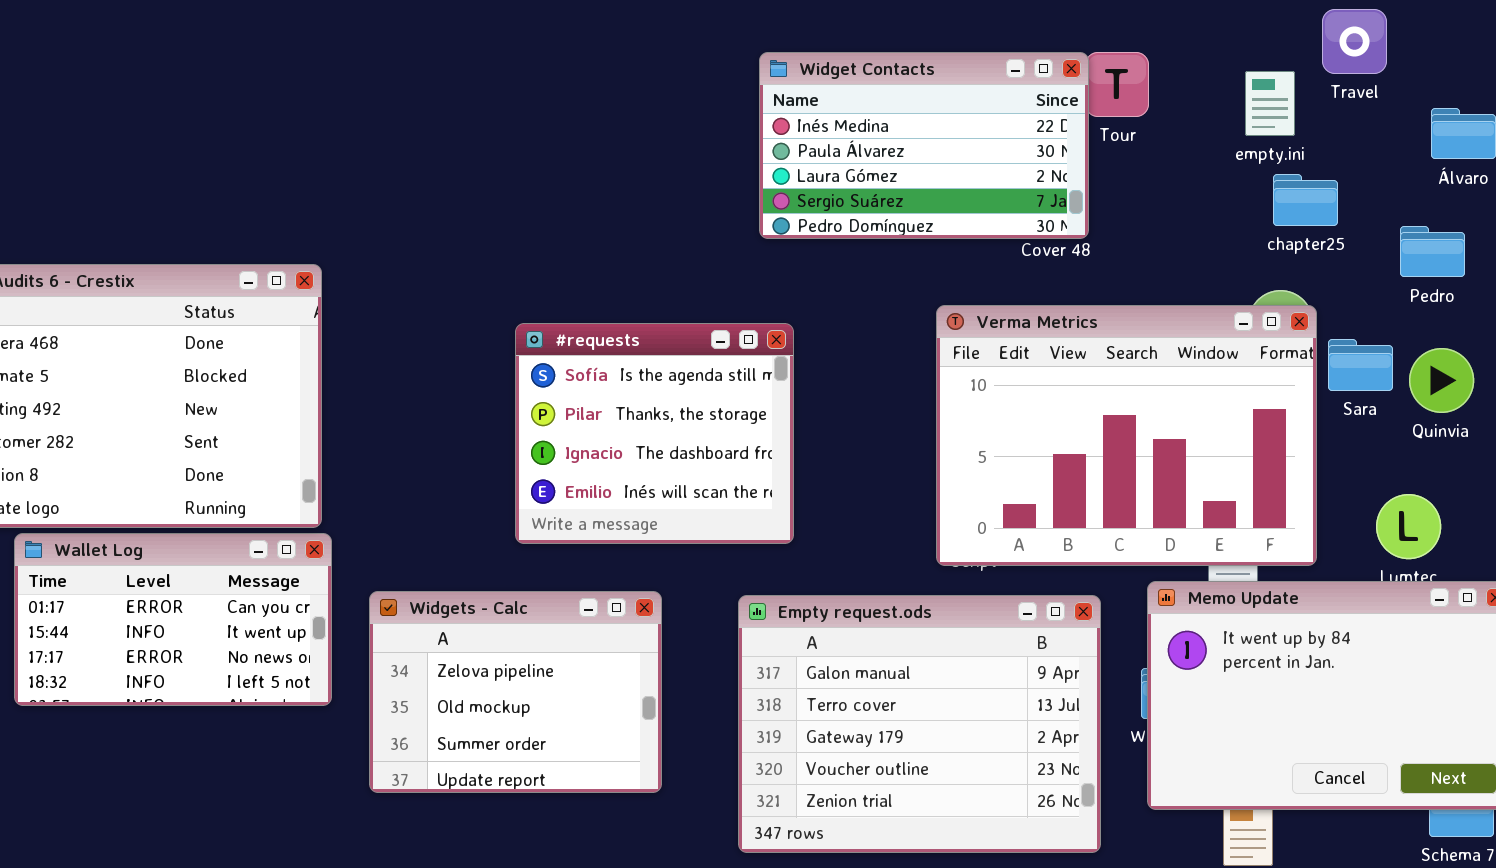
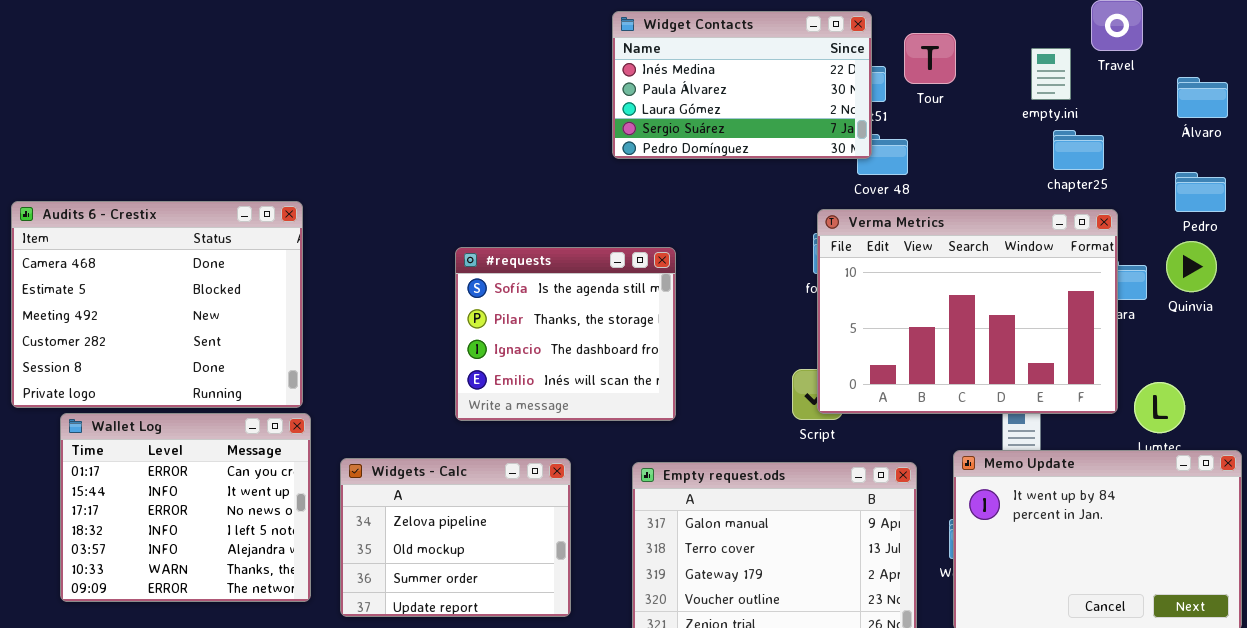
Widget Contacts: [759,52,1089,239] -> [612,11,872,159], moved
Pedro: [1400,226,1465,277] -> [1175,172,1226,212], moved
Verma Metrics: [936,305,1317,566] -> [817,209,1118,414], moved
Quinvia: [1409,348,1474,413] -> [1166,241,1217,292], moved
Wallet Log: [14,533,332,706] -> [60,413,311,602], resized

